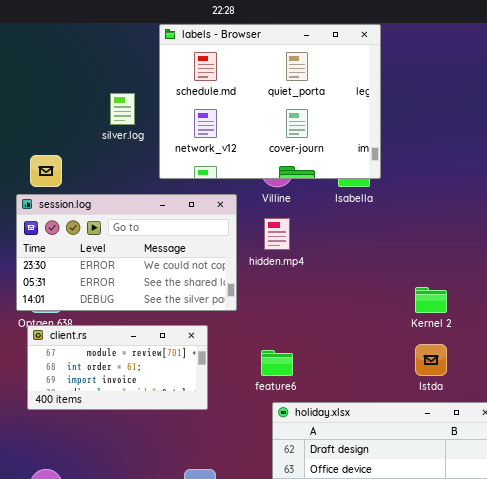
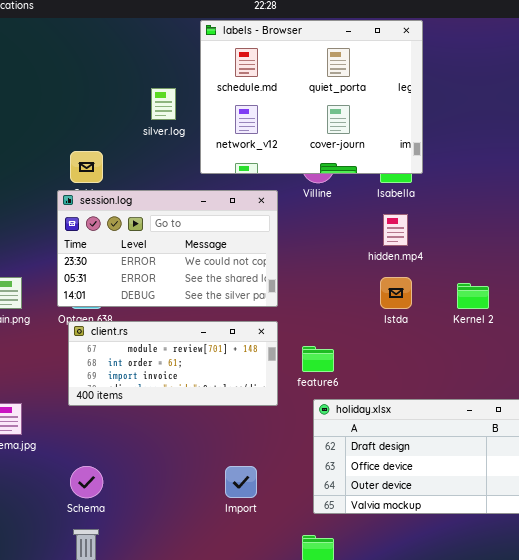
hidden.mp4: [264,218,290,250] -> [383,214,408,246], moved
client.rs: [27,325,208,410] -> [68,321,278,406], resized
Istda: [415,344,447,376] -> [380,277,412,309], moved

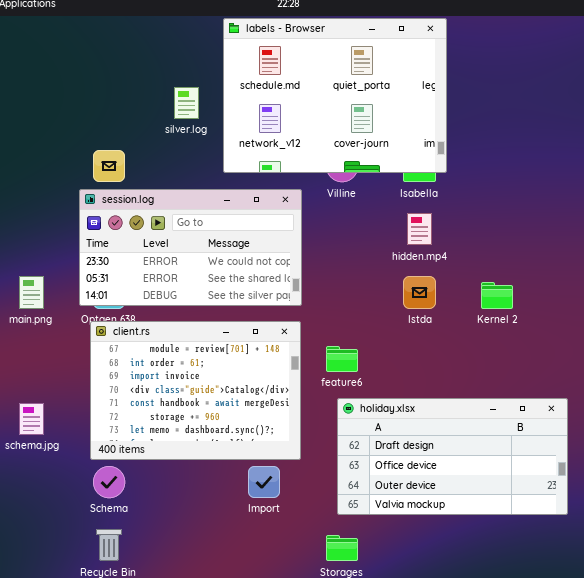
client.rs: [68,321,278,406] -> [90,321,301,460], resized

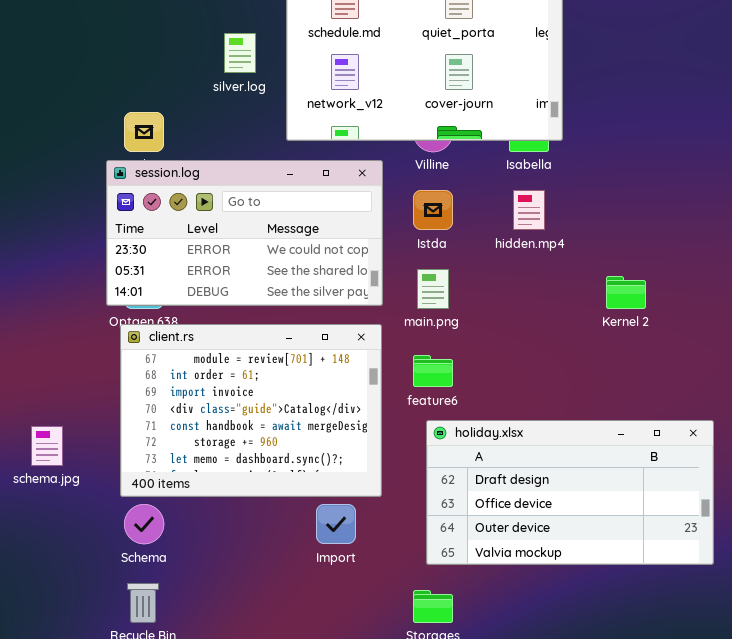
main.png: [19,276,44,309] -> [417,269,449,309], moved
Istda: [403,276,436,309] -> [413,190,453,230], moved

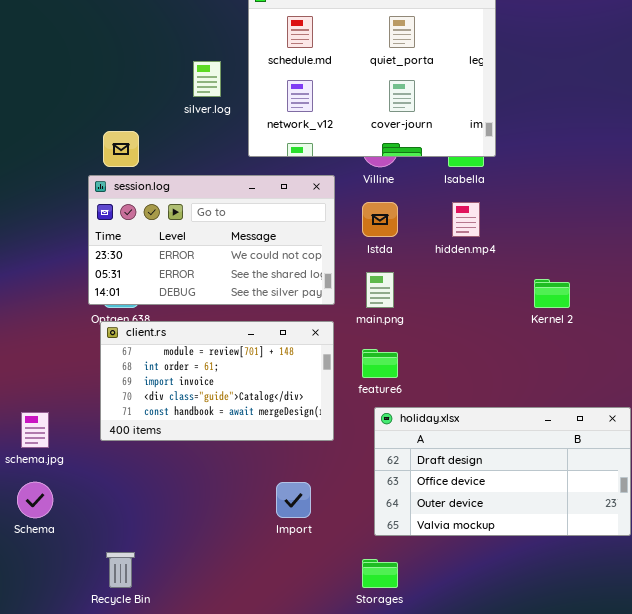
client.rs: [120,324,382,497] -> [100,321,334,441], resized
Schema: [124,504,164,544] -> [17,482,53,518], moved

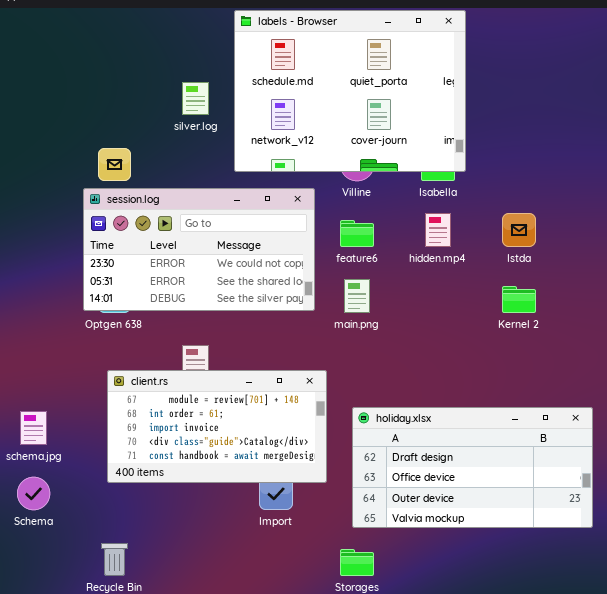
Istda: [362,202,398,237] -> [502,213,536,247], moved
client.rs: [100,321,334,441] -> [107,370,327,483], moved
feature6: [362,349,398,378] -> [340,220,374,247], moved

